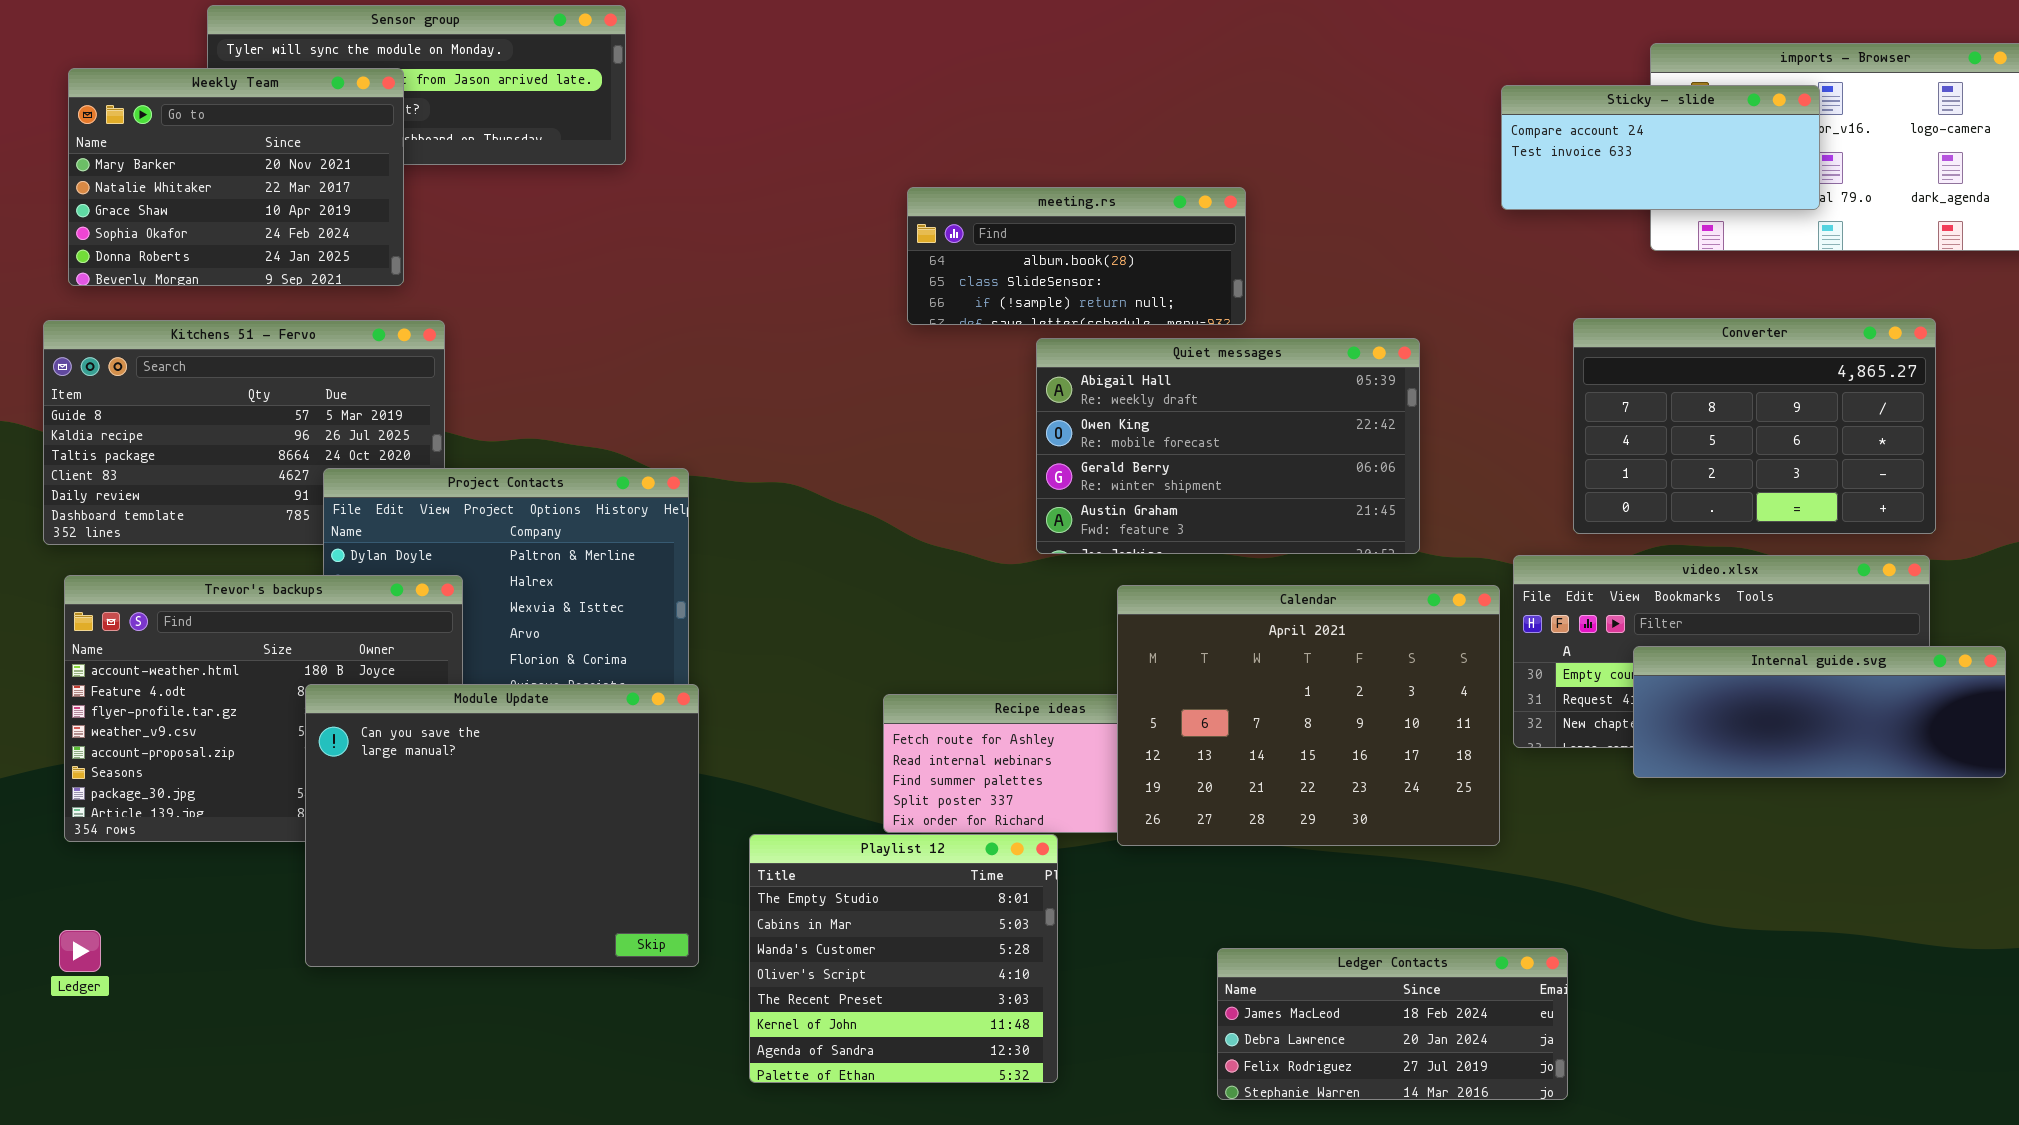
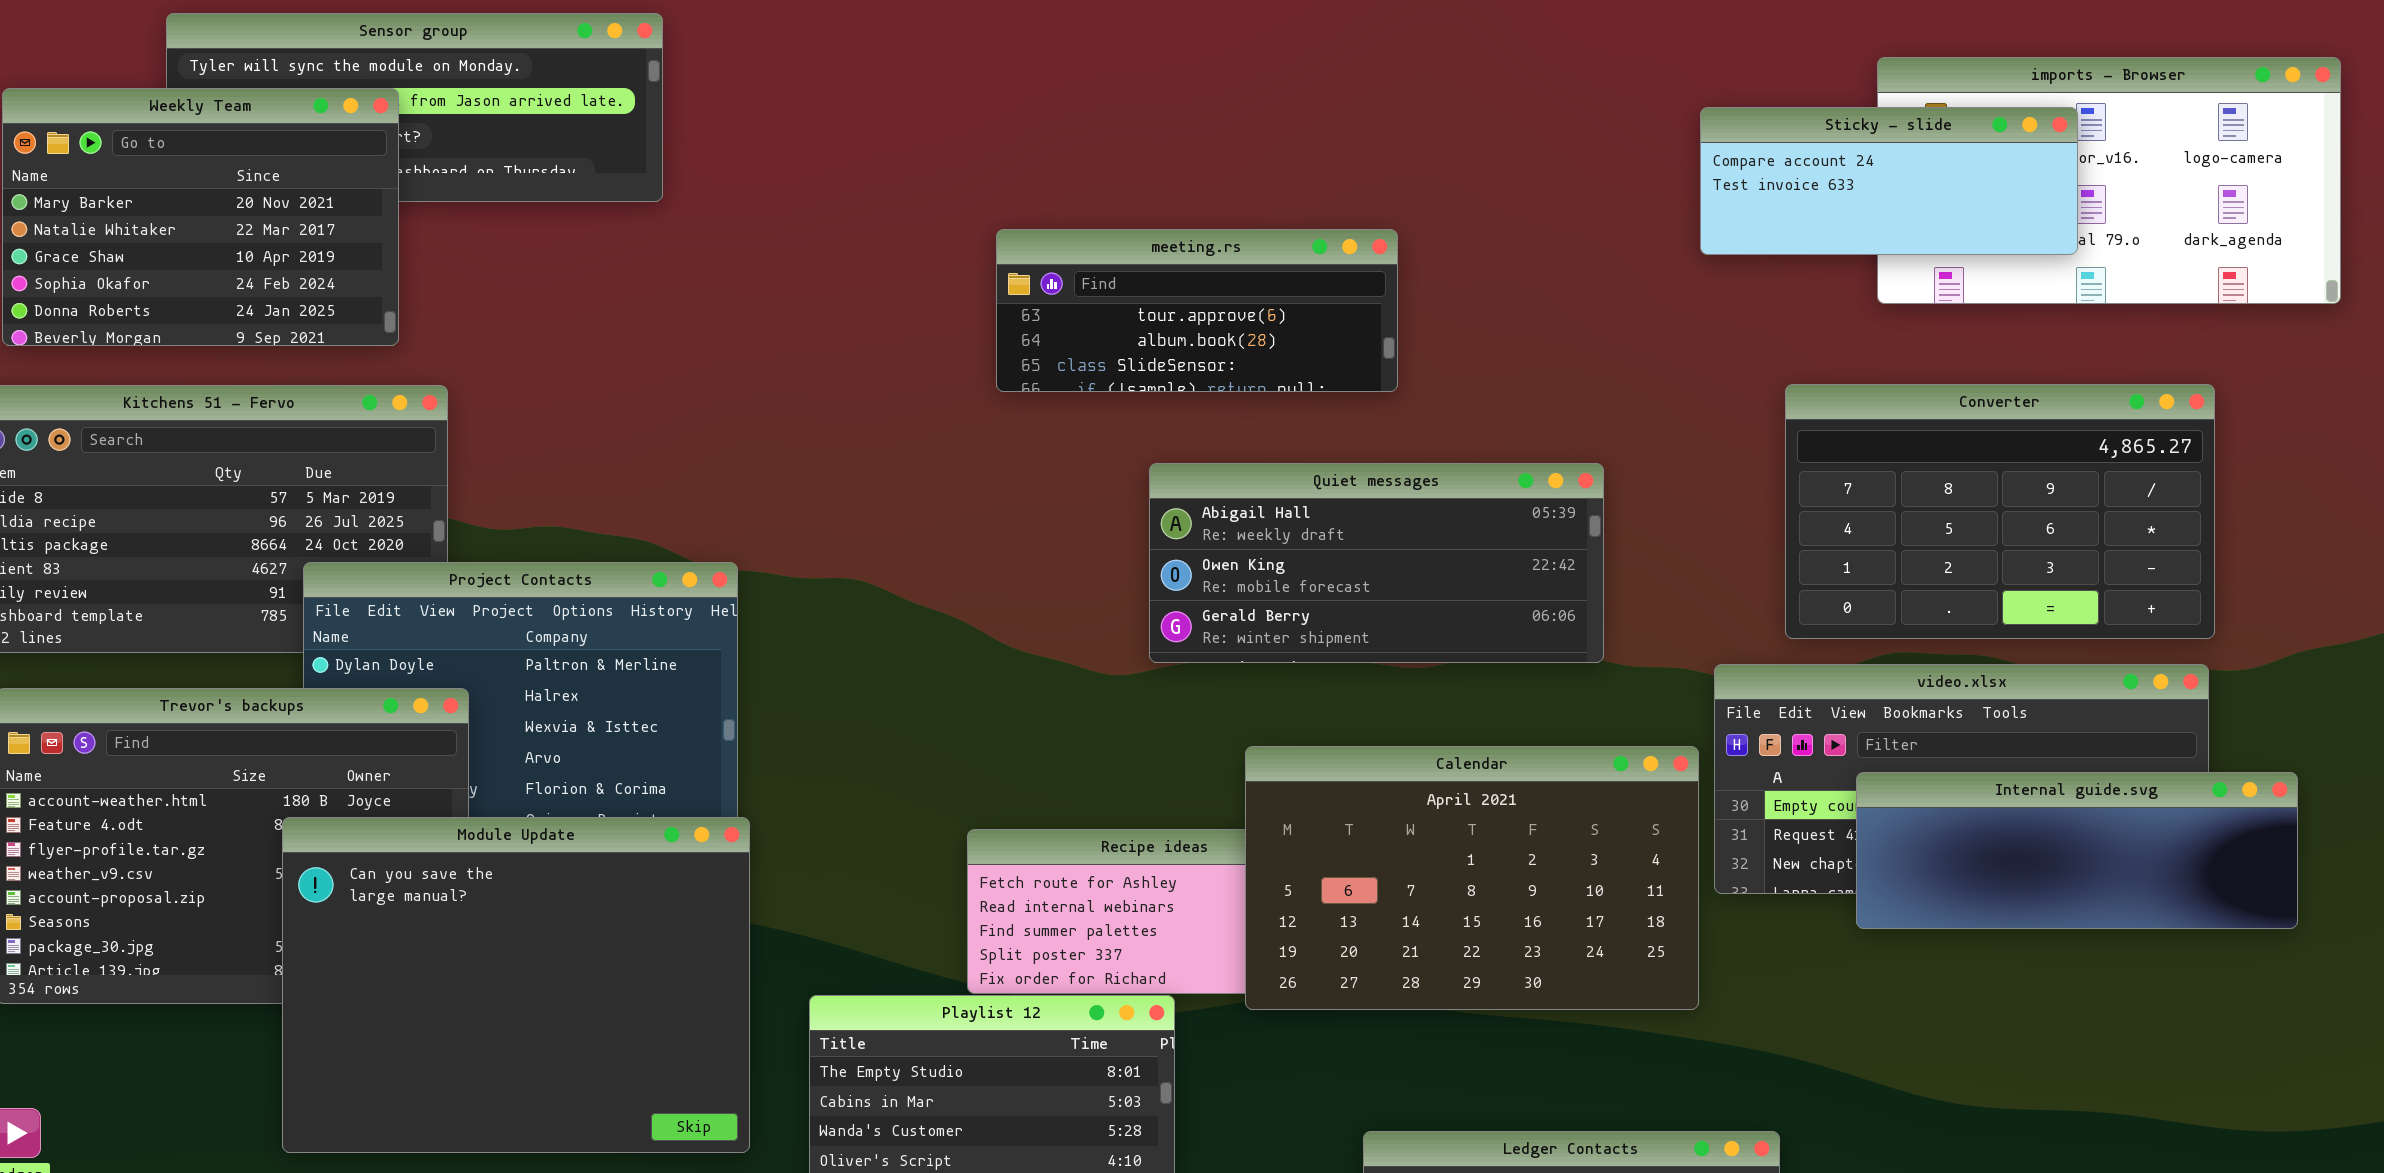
meeting.rs: [907,187,1246,325] -> [996,229,1398,392], scrolled up 1 row
Quiet messages: [1036,338,1420,554] -> [1149,463,1604,663], resized
Calendar: [1117,585,1500,846] -> [1245,746,1699,1010], resized

